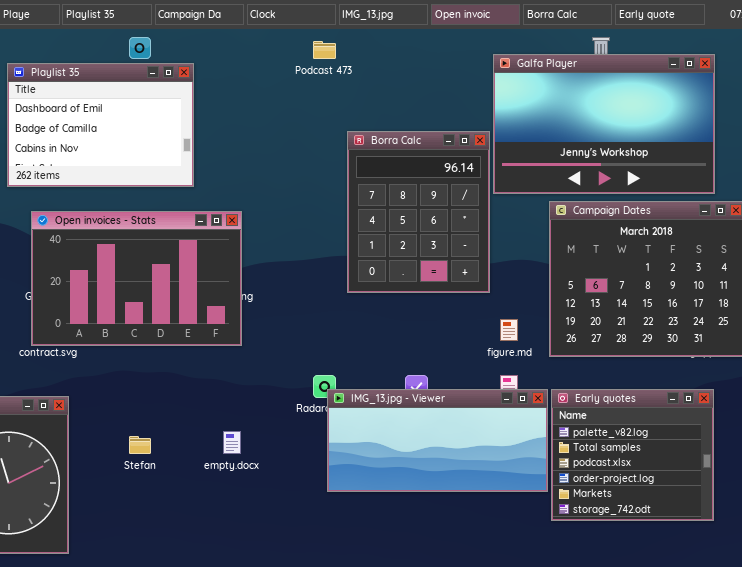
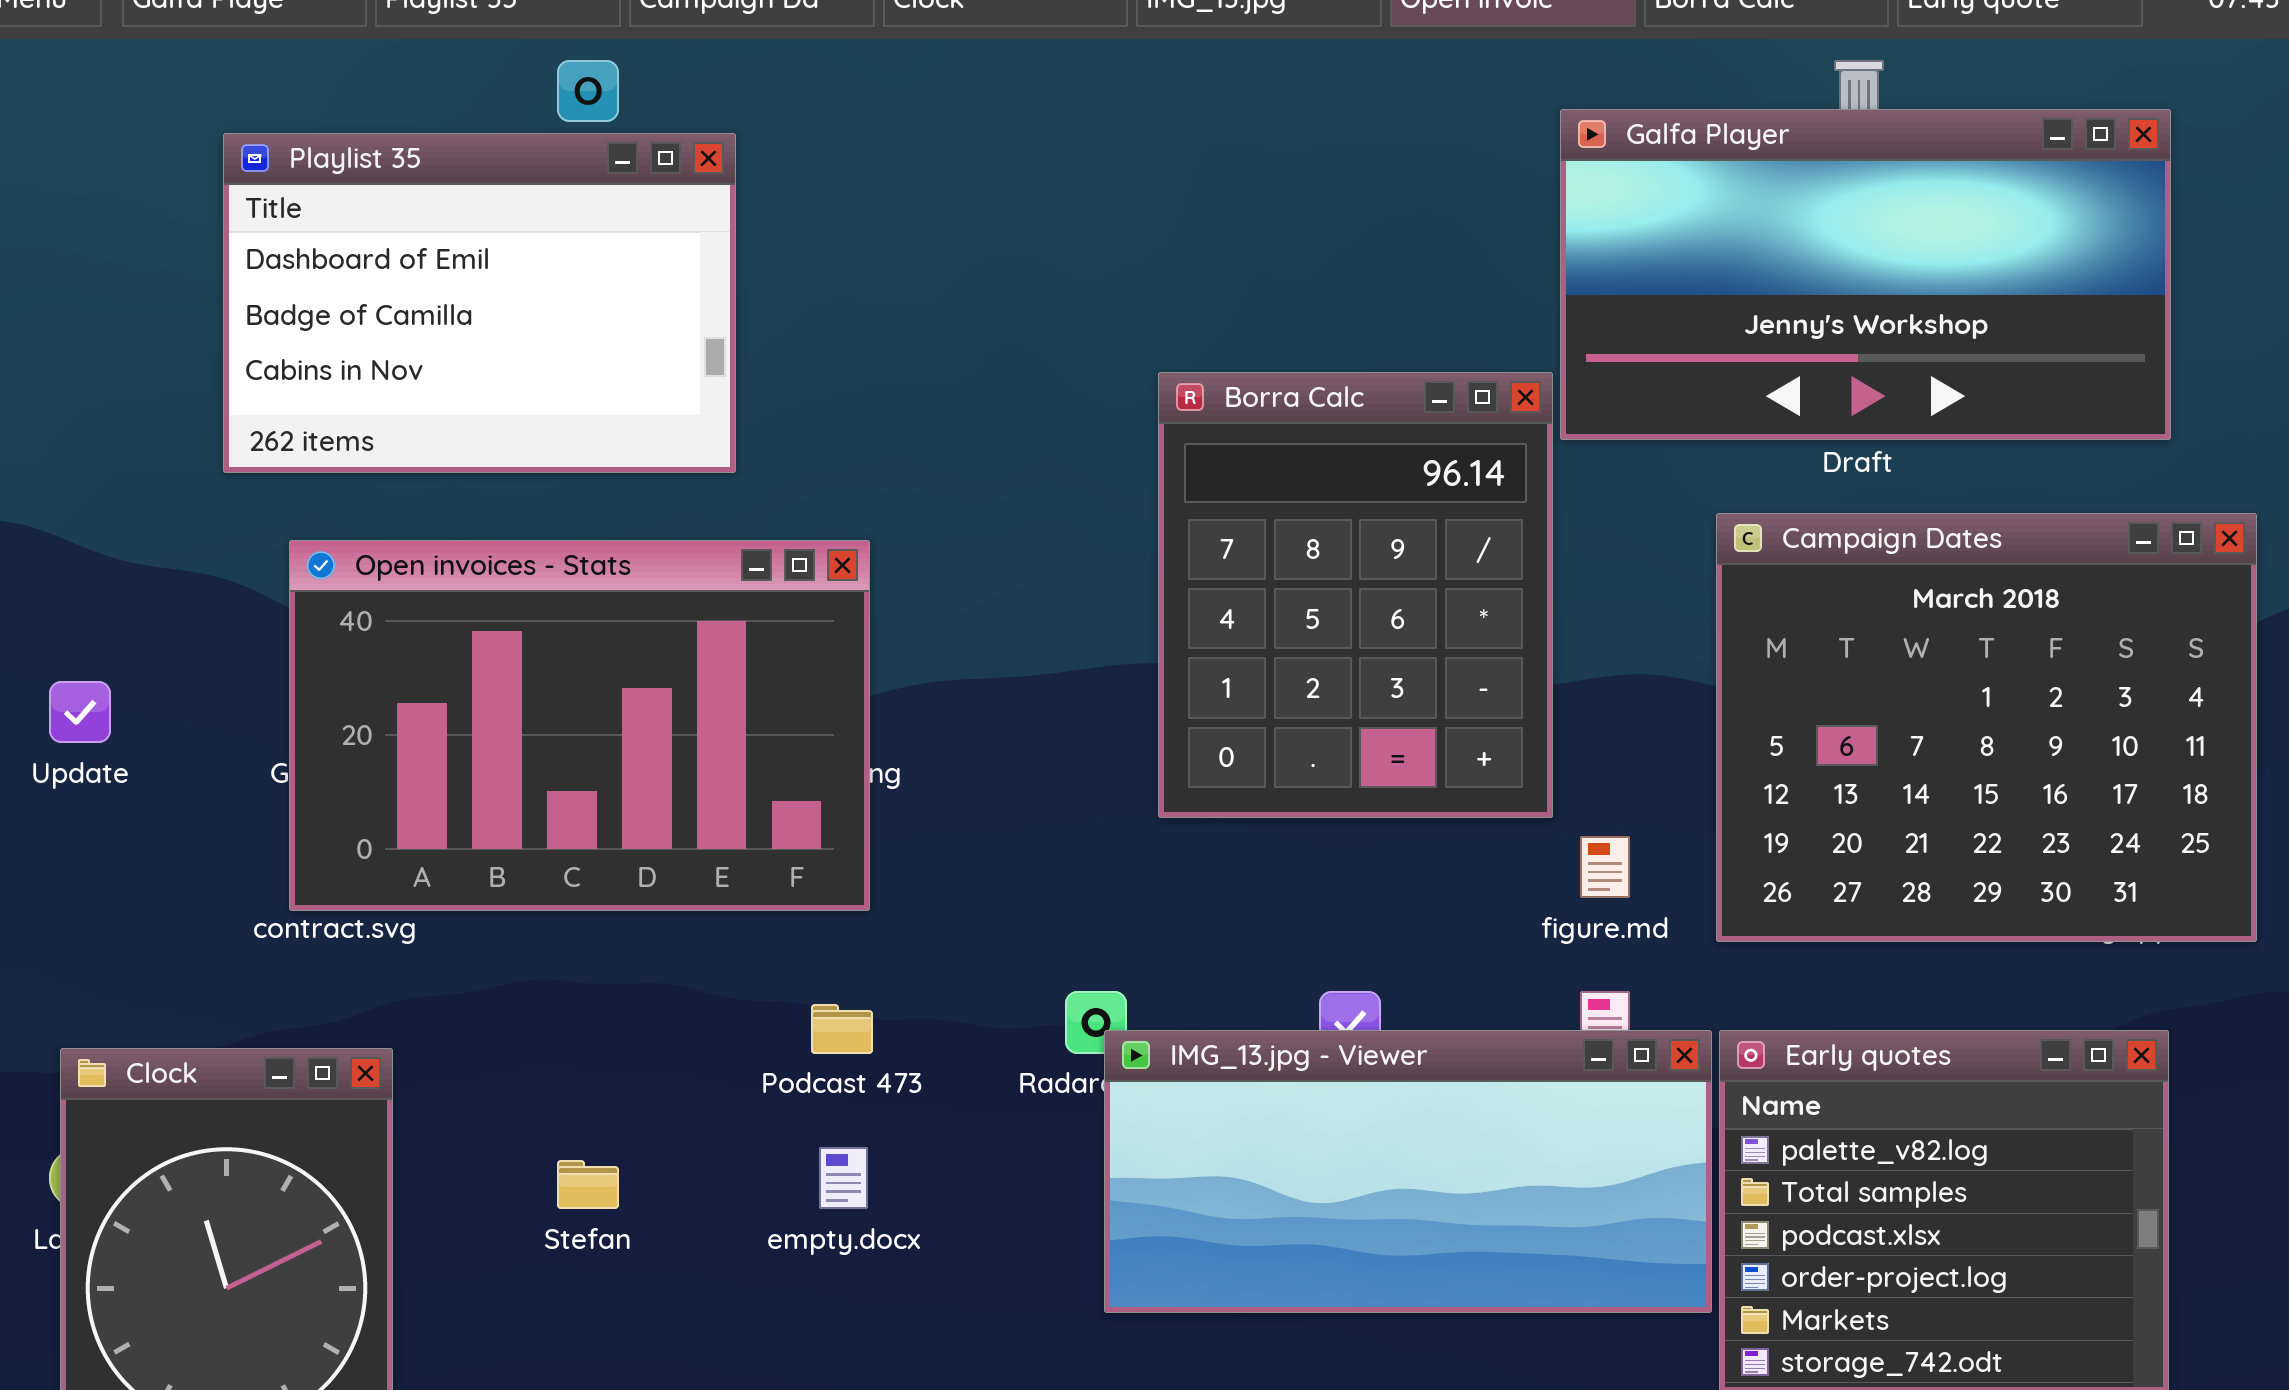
Podcast 473: [313,41,336,59] -> [811,1004,873,1054], moved
Galfa Player: [493,54,715,194] -> [1560,109,2171,440], resized
Borra Calc: [347,131,490,293] -> [1158,372,1553,818], moved

